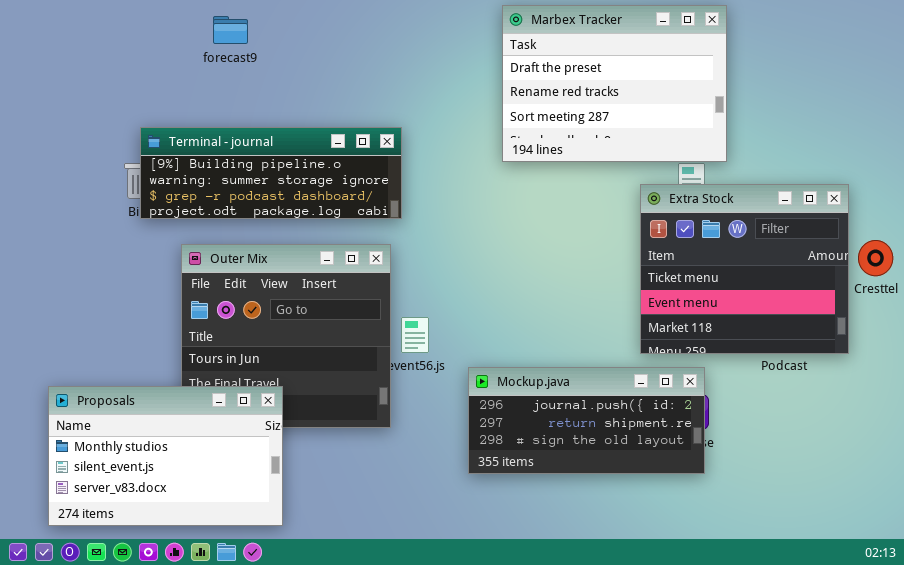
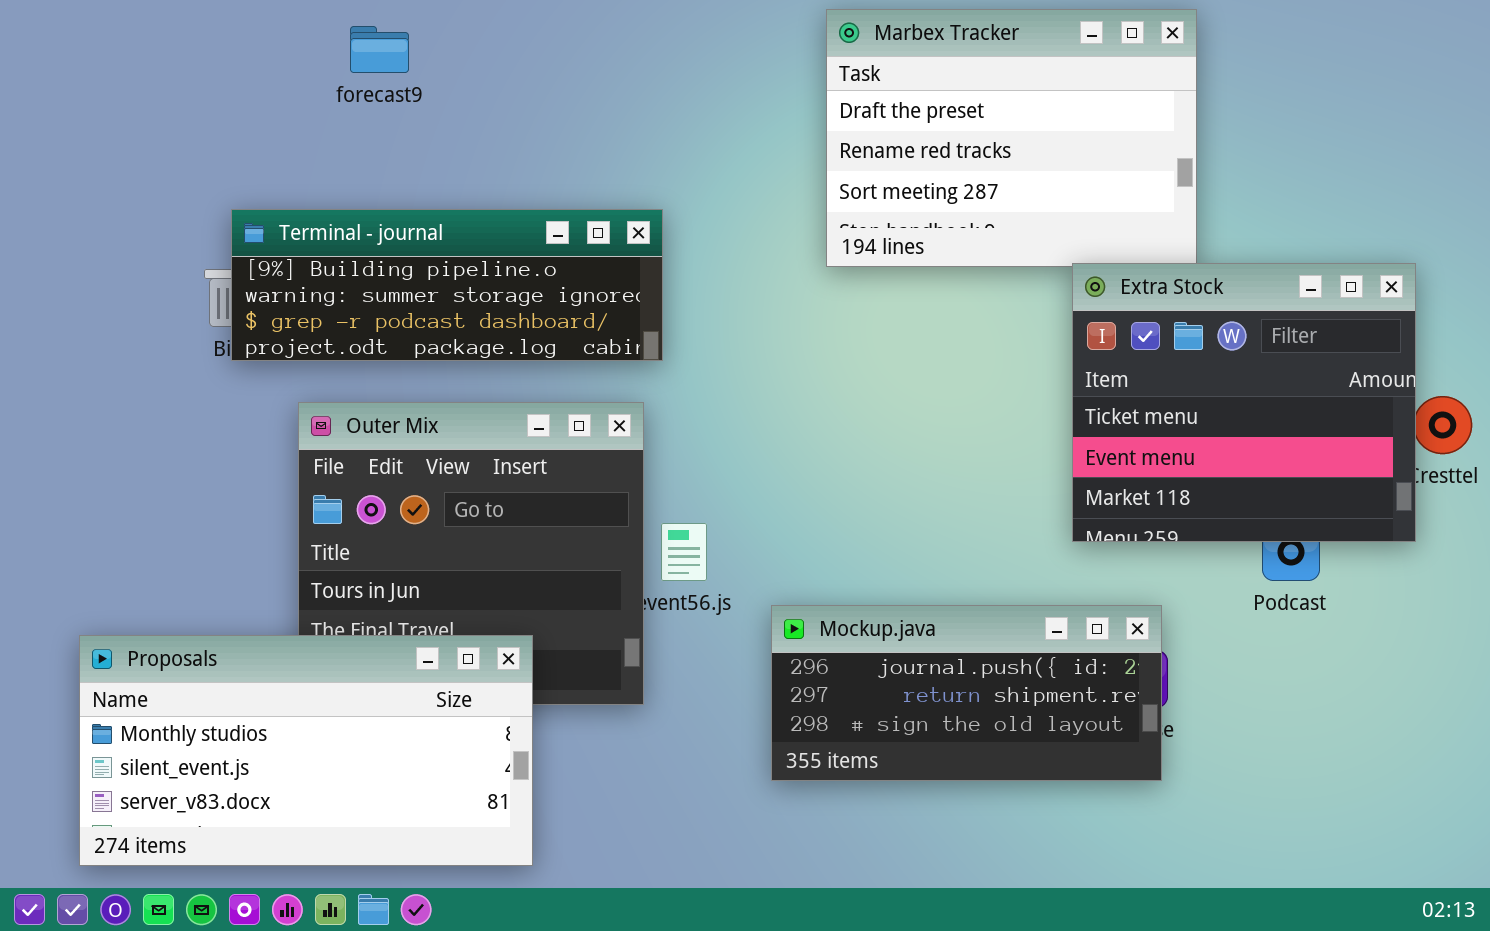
Extra Stock: [640,184,849,354] -> [1072,263,1416,542], moved
Proposals: [48,386,283,526] -> [79,635,533,866], resized

